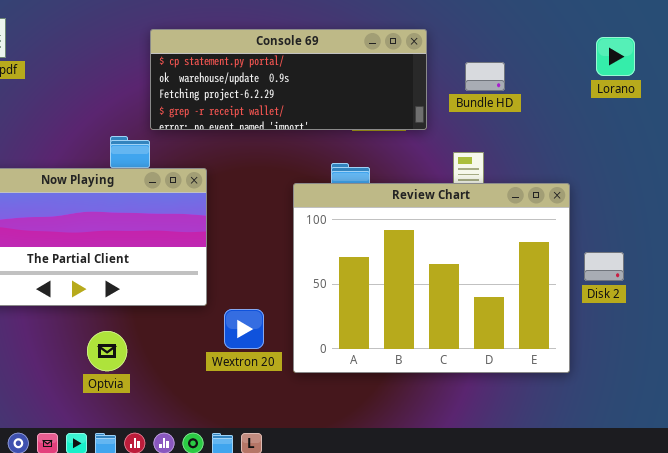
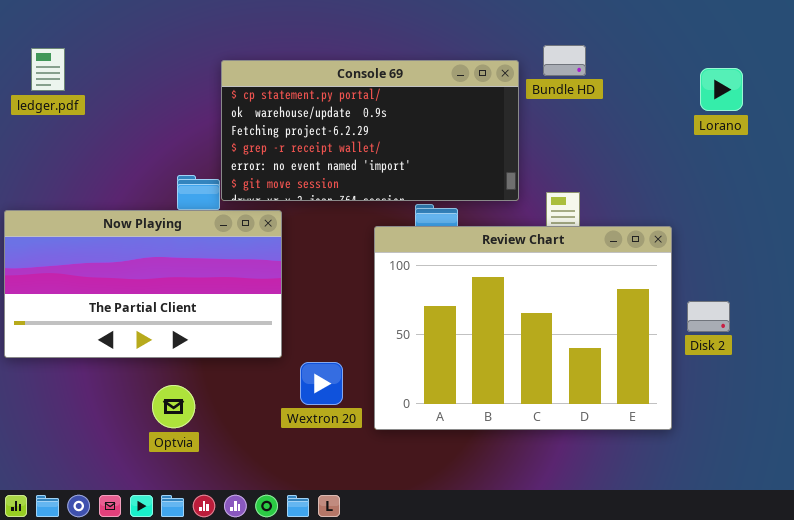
Console 69: [150,29,427,130] -> [221,60,519,201], resized
Bundle HD: [465,62,505,91] -> [543,45,586,76], moved

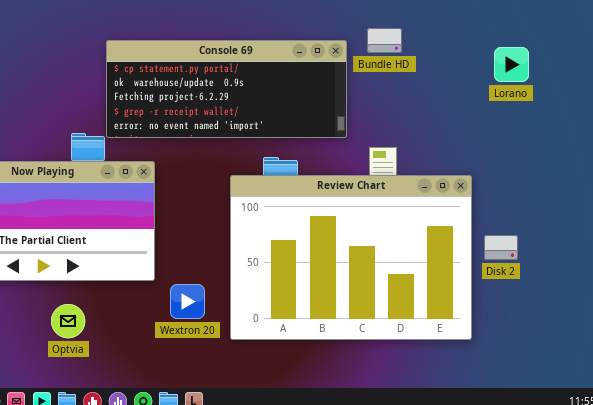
Console 69: [221,60,519,201] -> [106,40,347,138], resized

